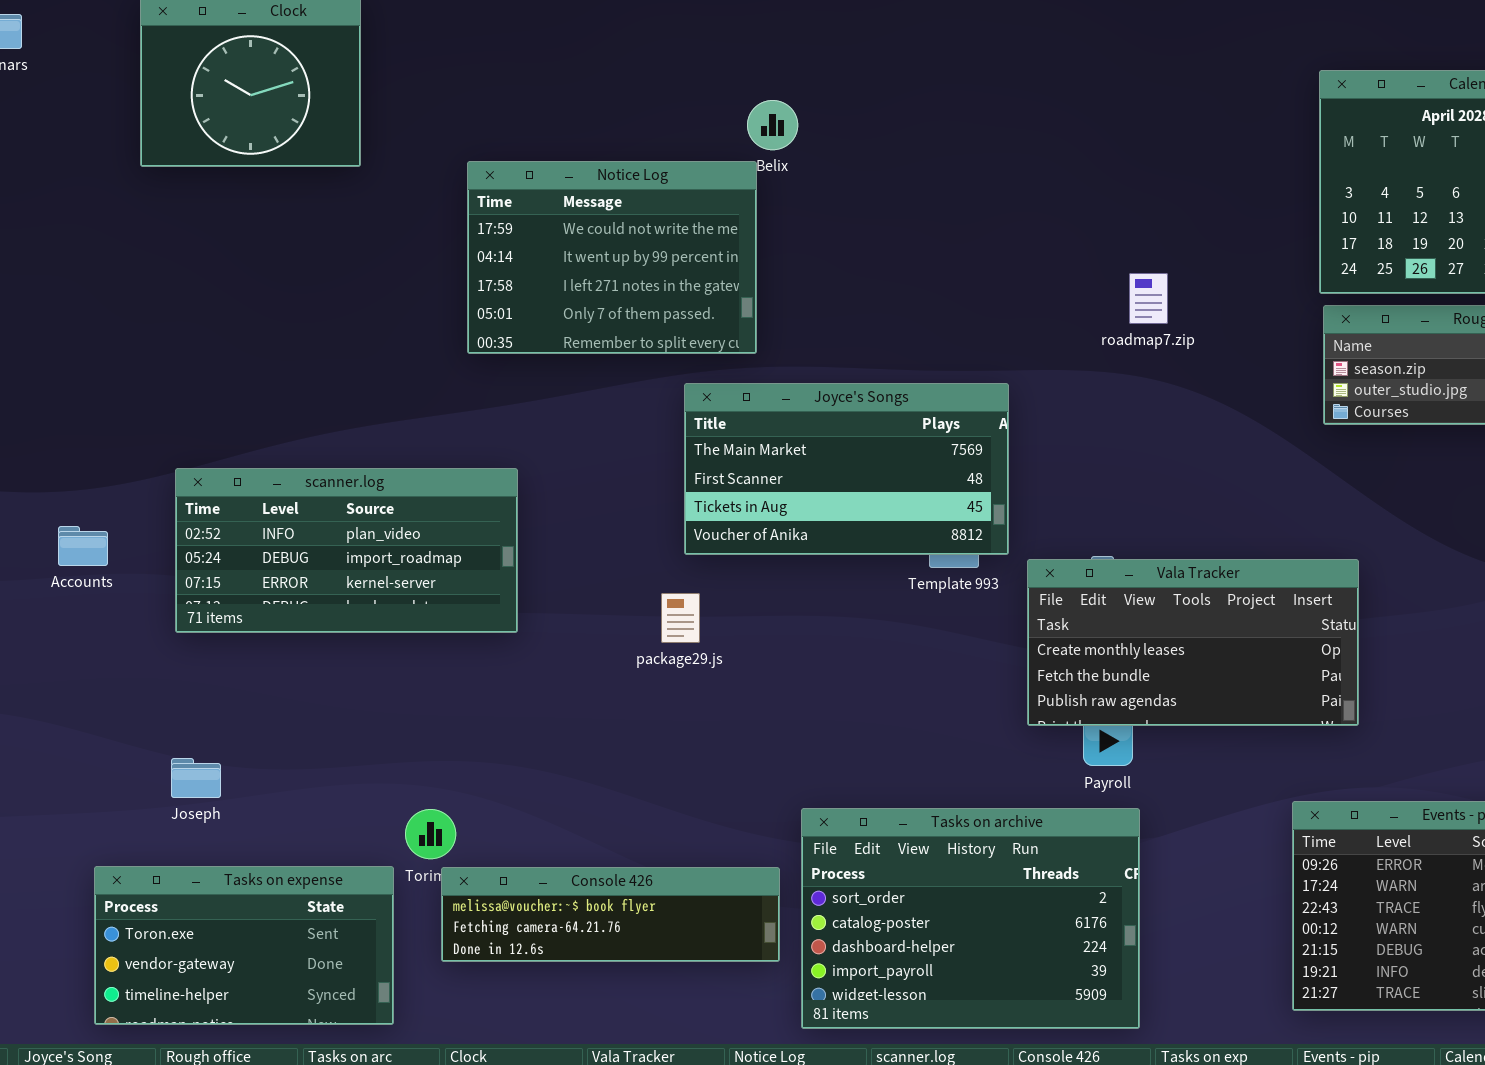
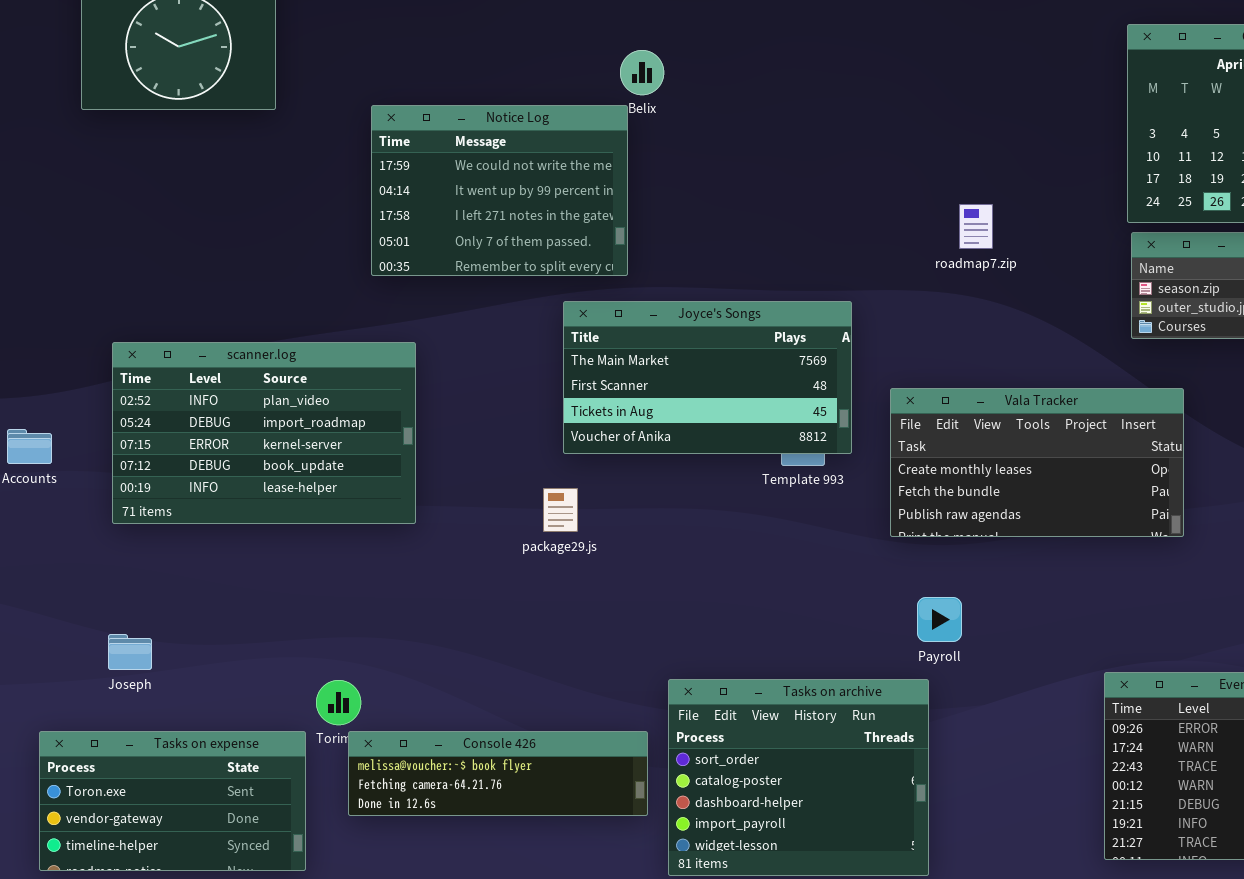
scanner.log: [175,468,518,633] -> [112,342,416,524], resized
Vala Tracker: [1027,559,1359,726] -> [890,388,1184,537], moved
Tasks on archive: [801,808,1140,1029] -> [668,679,929,876], resized

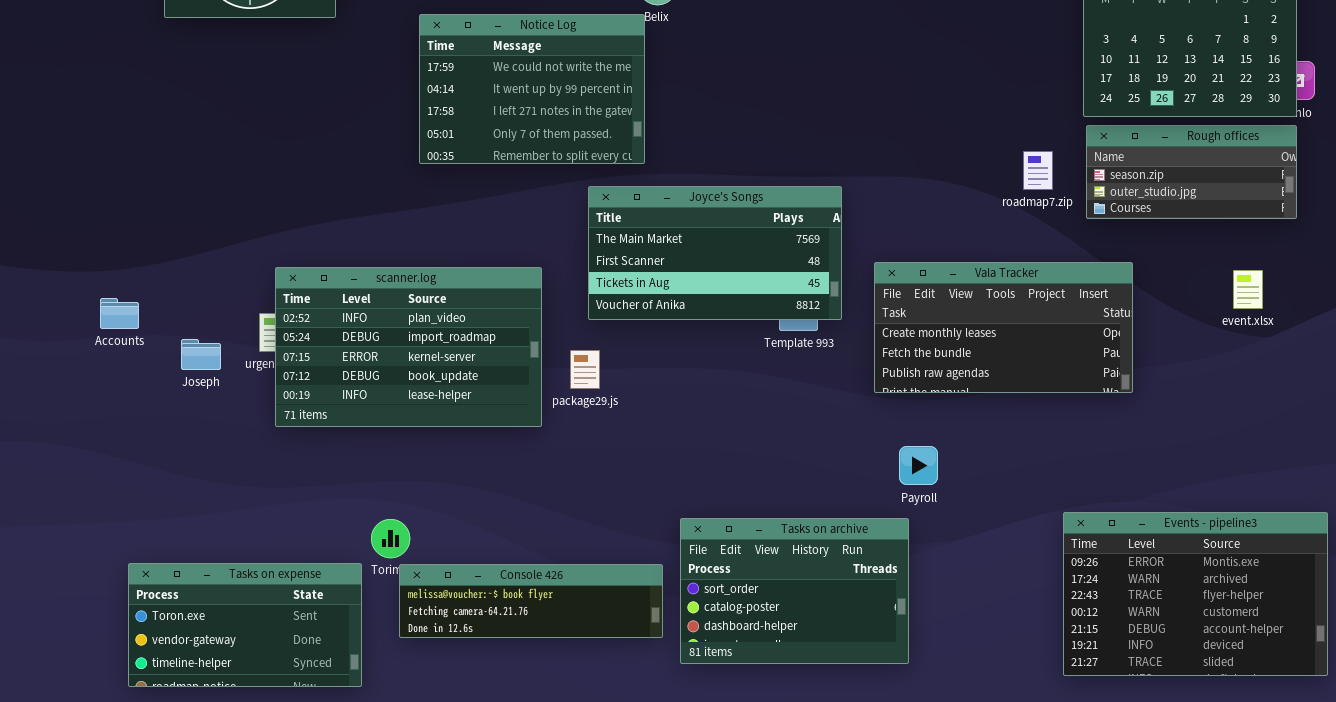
roadmap7.zip: [959,204,993,249] -> [1023,151,1053,190], moved
scanner.log: [112,342,416,524] -> [275,267,542,427], moved
Joseph: [108,634,152,670] -> [181,339,221,370], moved
Tasks on archive: [668,679,929,876] -> [680,518,909,664], resized

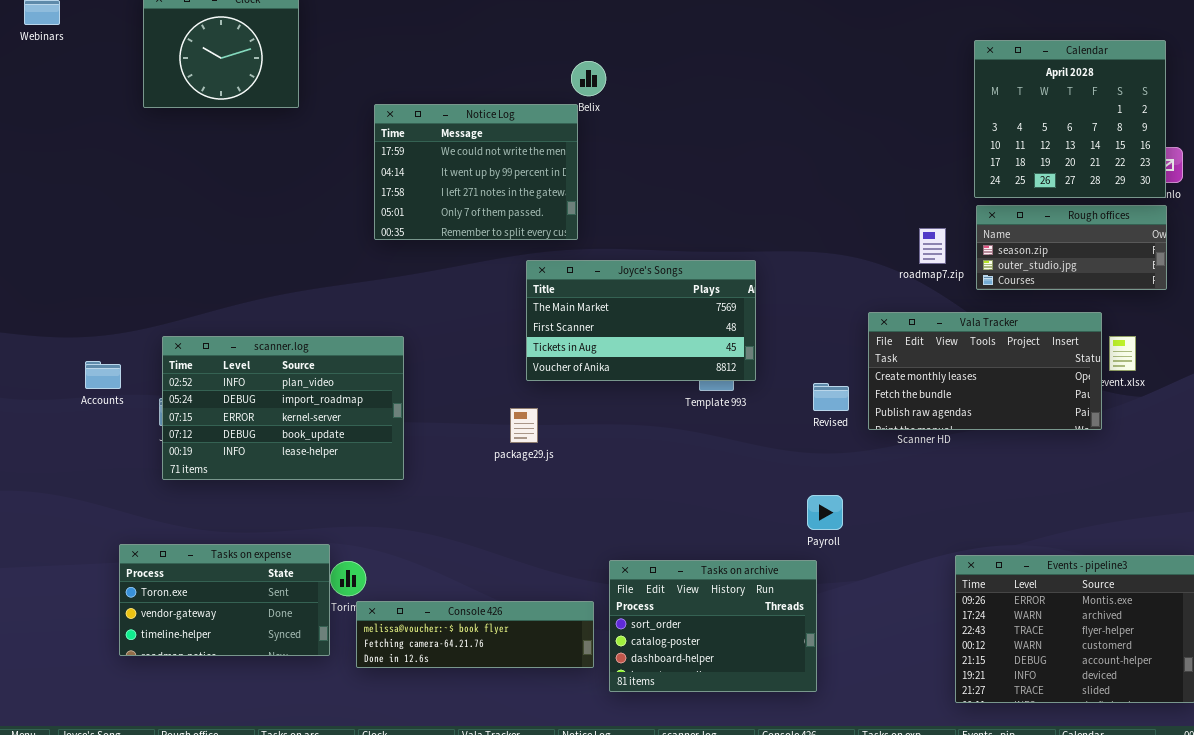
Vala Tracker: [874,262,1133,393] -> [868,312,1102,430], moved
scanner.log: [275,267,542,427] -> [162,336,404,480], moved
Tasks on expense: [128,563,362,687] -> [119,544,330,656], moved

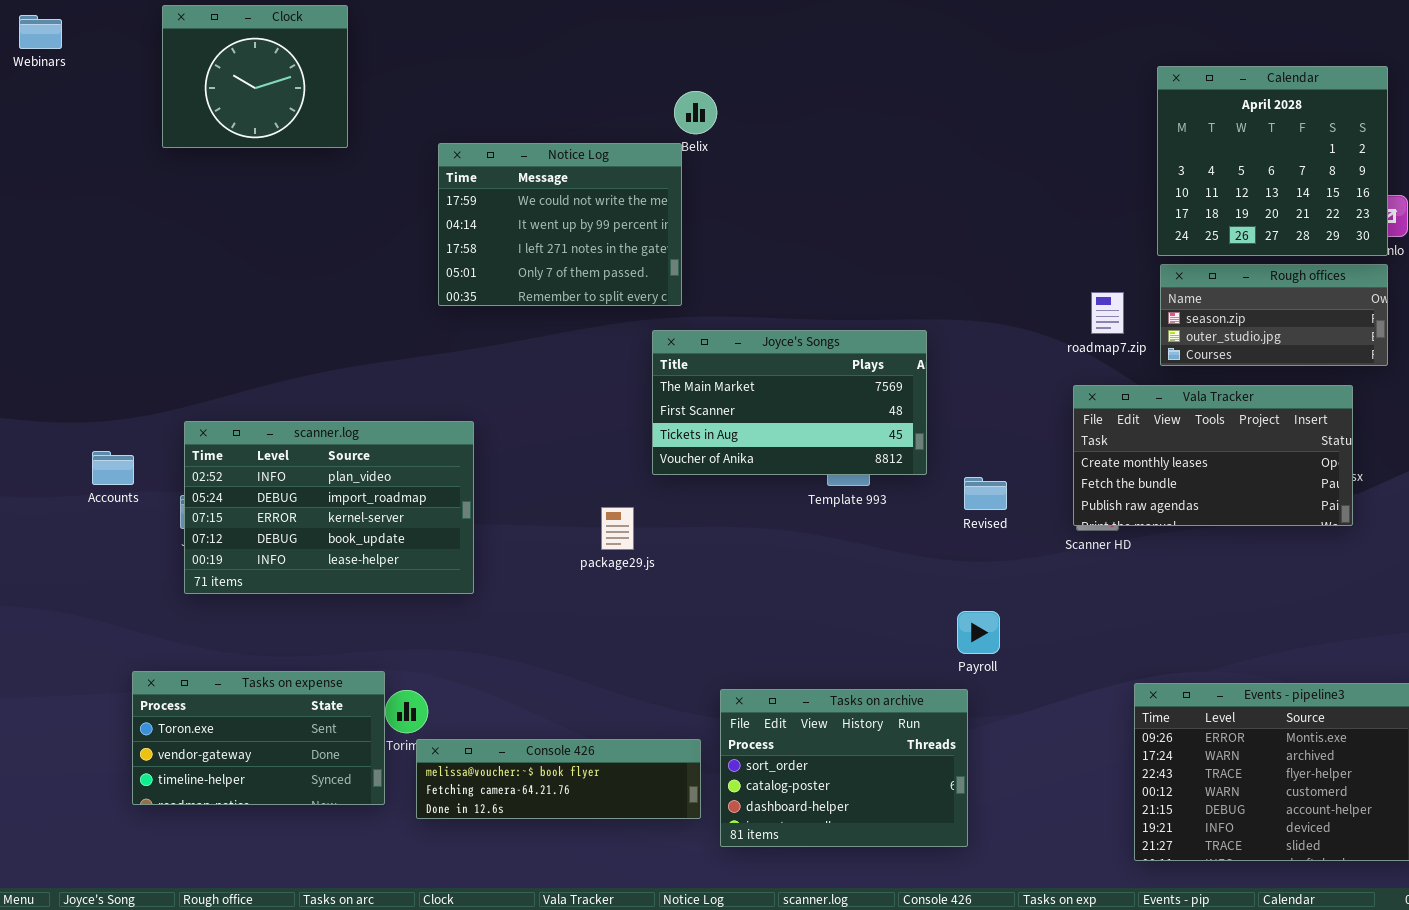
Joyce's Songs: [526,260,756,381] -> [652,330,927,475], moved
Vala Tracker: [868,312,1102,430] -> [1073,385,1353,526], moved

